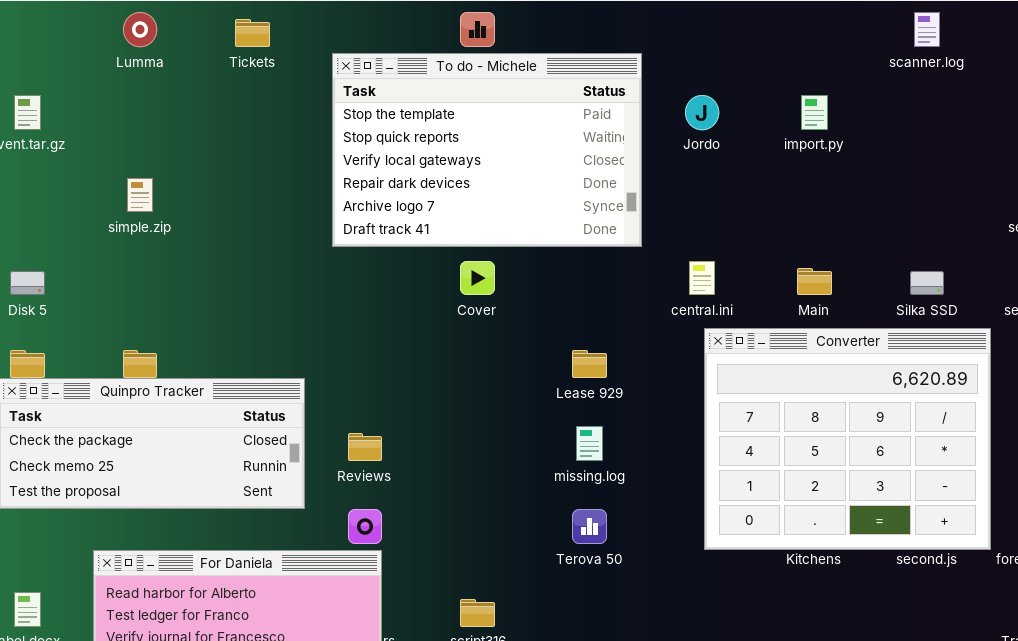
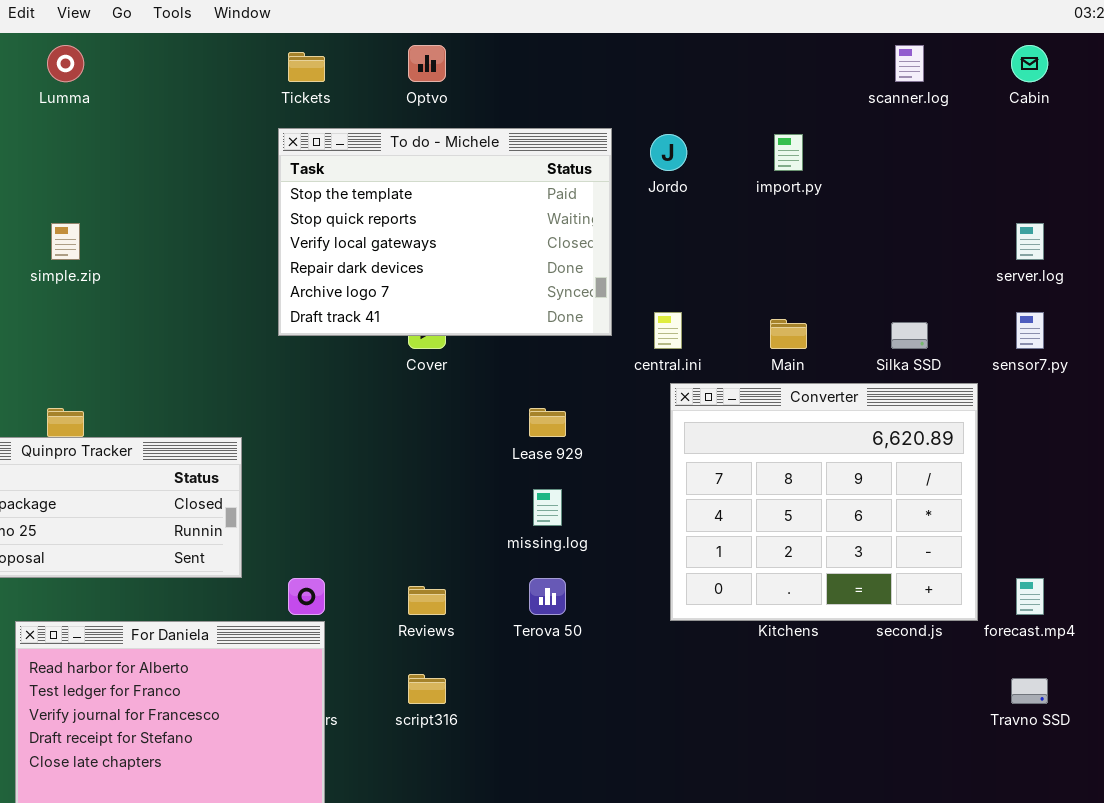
Tickets: [235,19,270,47] -> [288,52,325,82], moved
To do - Michele: [332,53,642,247] -> [278,128,612,336], moved
Reviews: [348,433,382,461] -> [408,586,446,615], moved

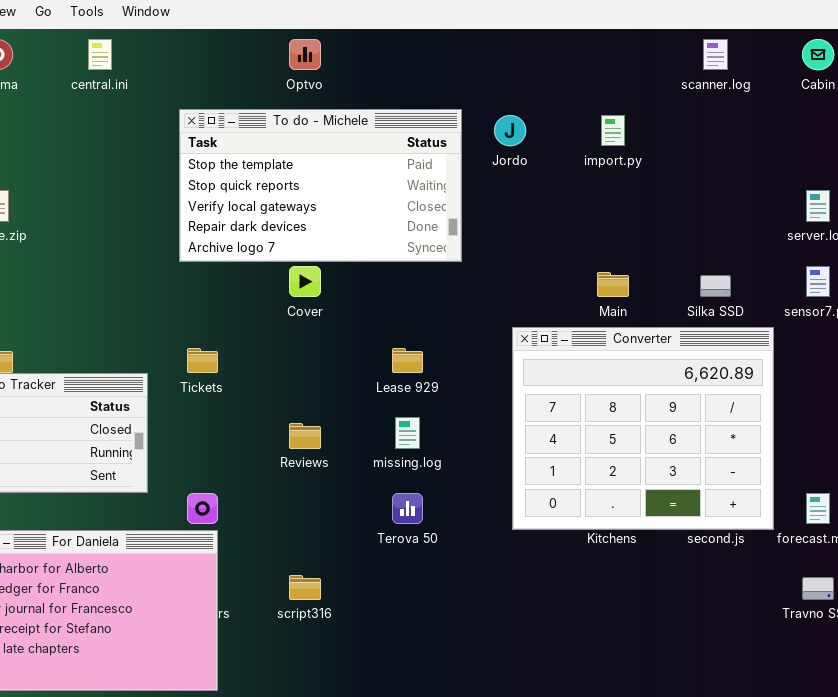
Tickets: [288,52,325,82] -> [187,348,218,373], moved
To do - Michele: [278,128,612,336] -> [179,109,462,262], resized
central.ini: [654,312,682,349] -> [88,39,112,70], moved
Reviews: [408,586,446,615] -> [289,423,321,449], moved

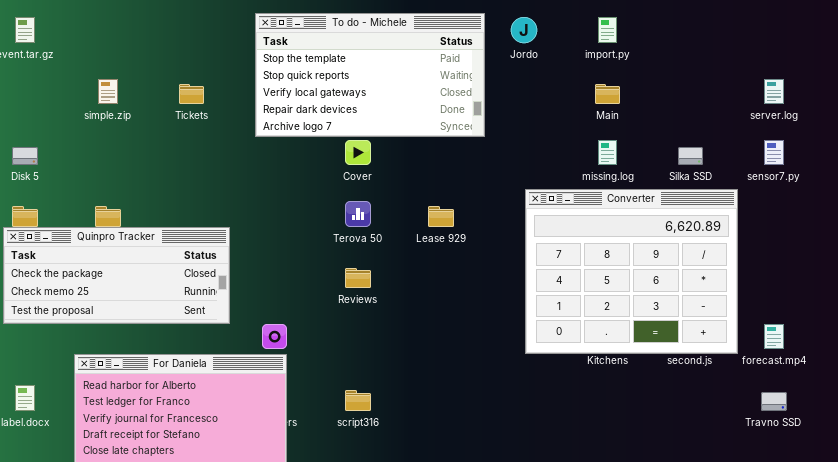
Main: [597,272,629,297] -> [595,84,620,104], moved
Tickets: [187,348,218,373] -> [179,84,204,104], moved
missing.log: [395,417,420,449] -> [598,140,617,165], moved
Terova 50: [392,493,423,524] -> [345,201,371,227], moved

